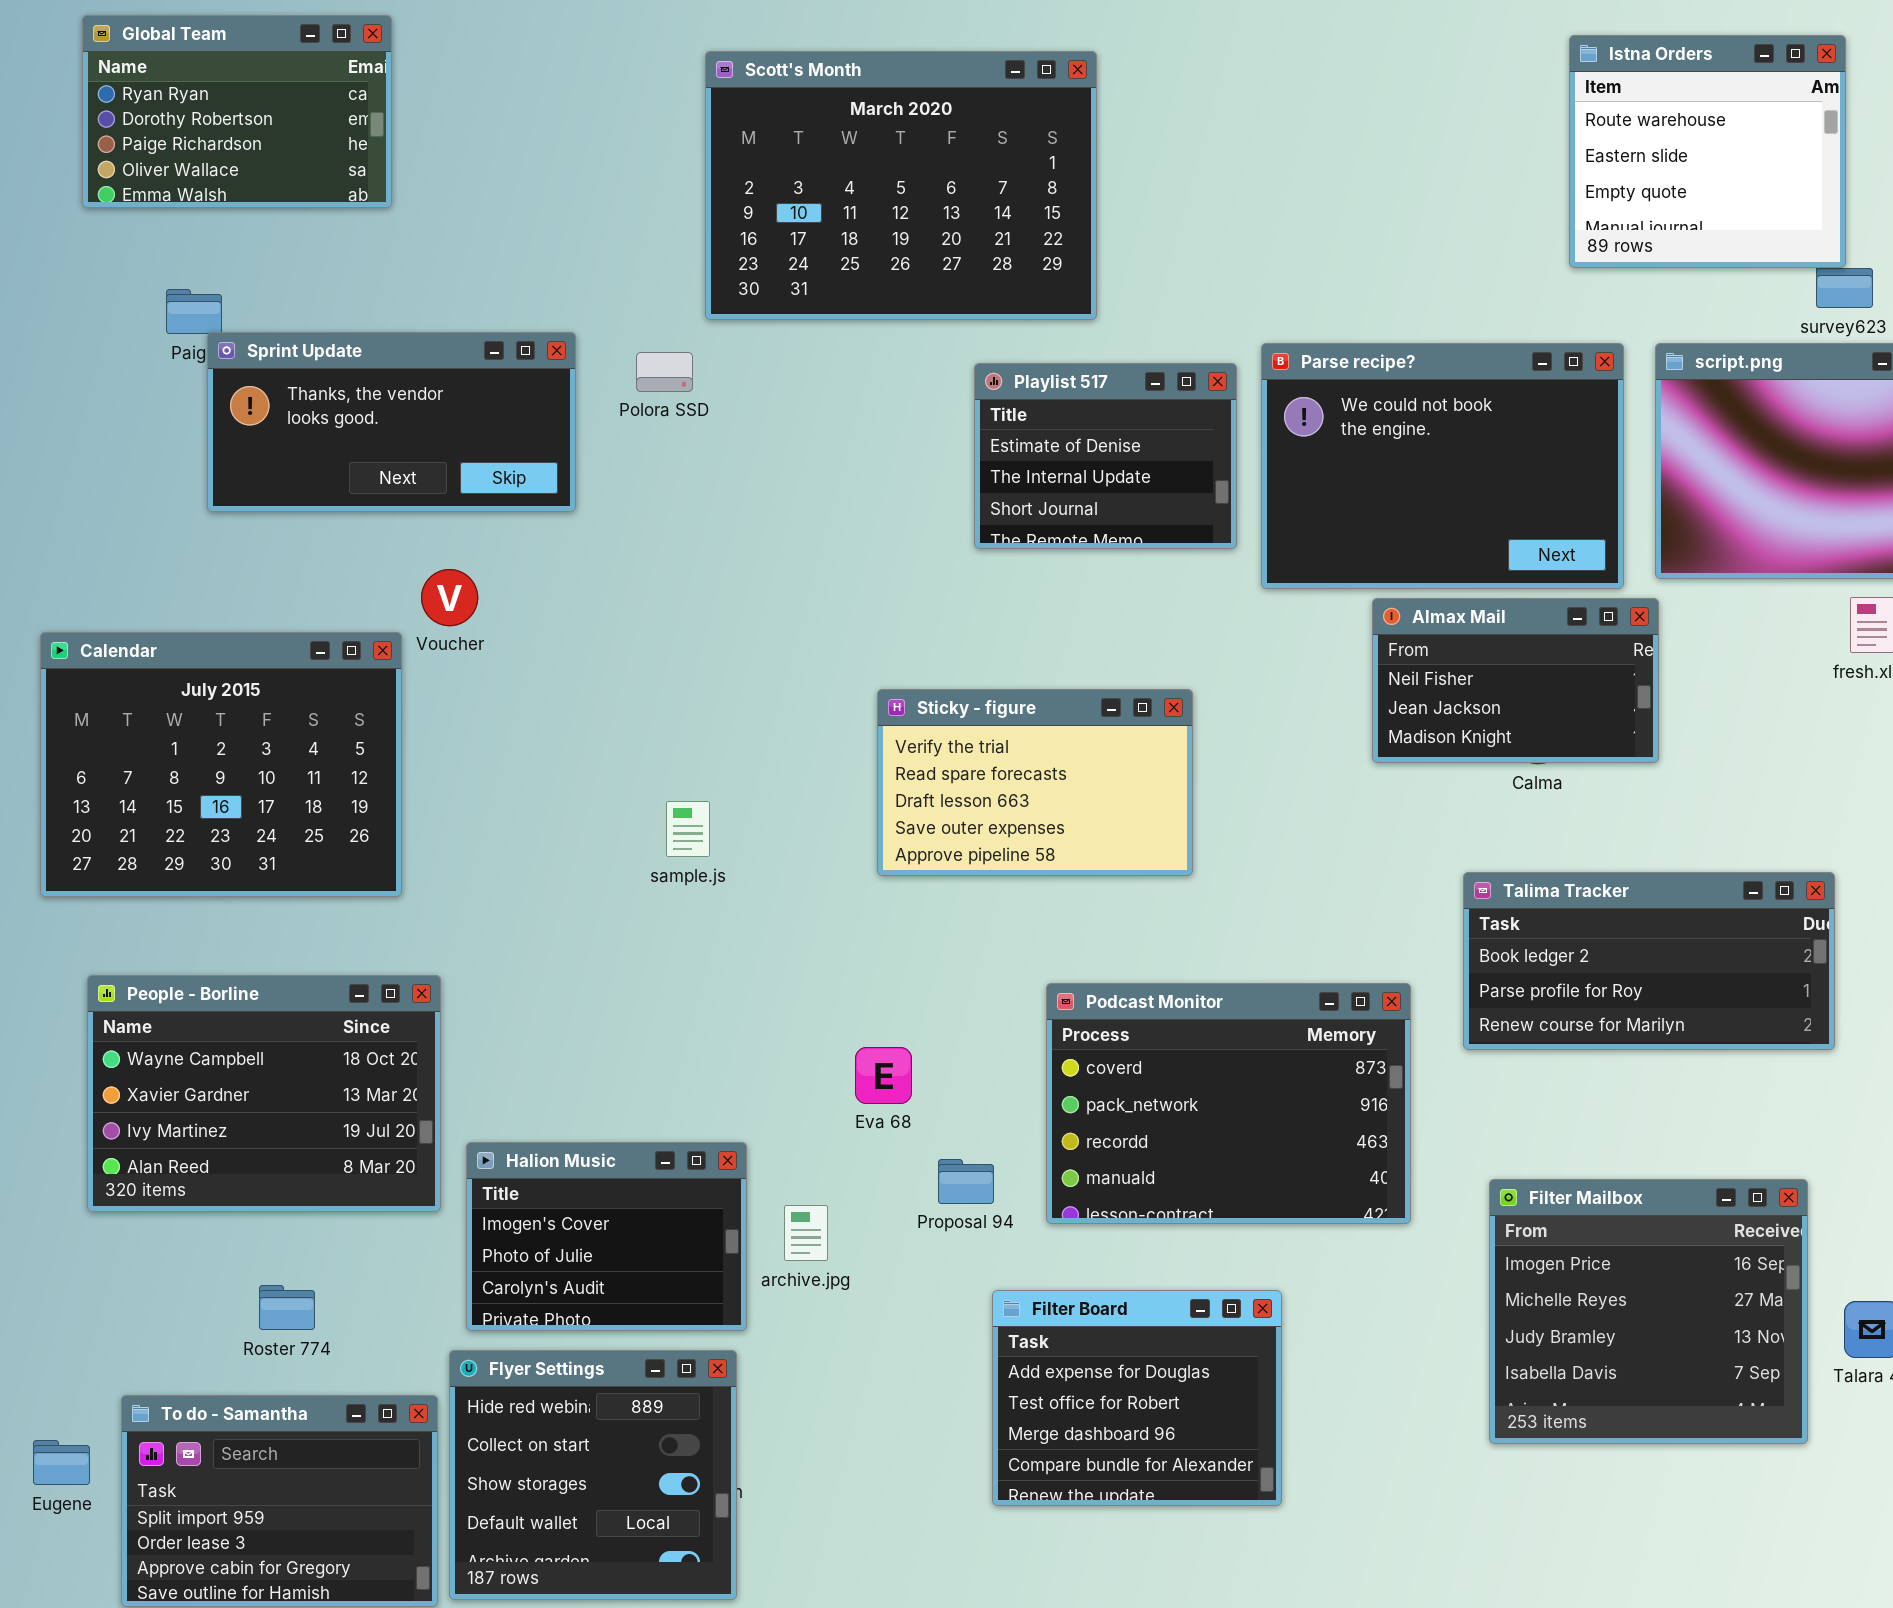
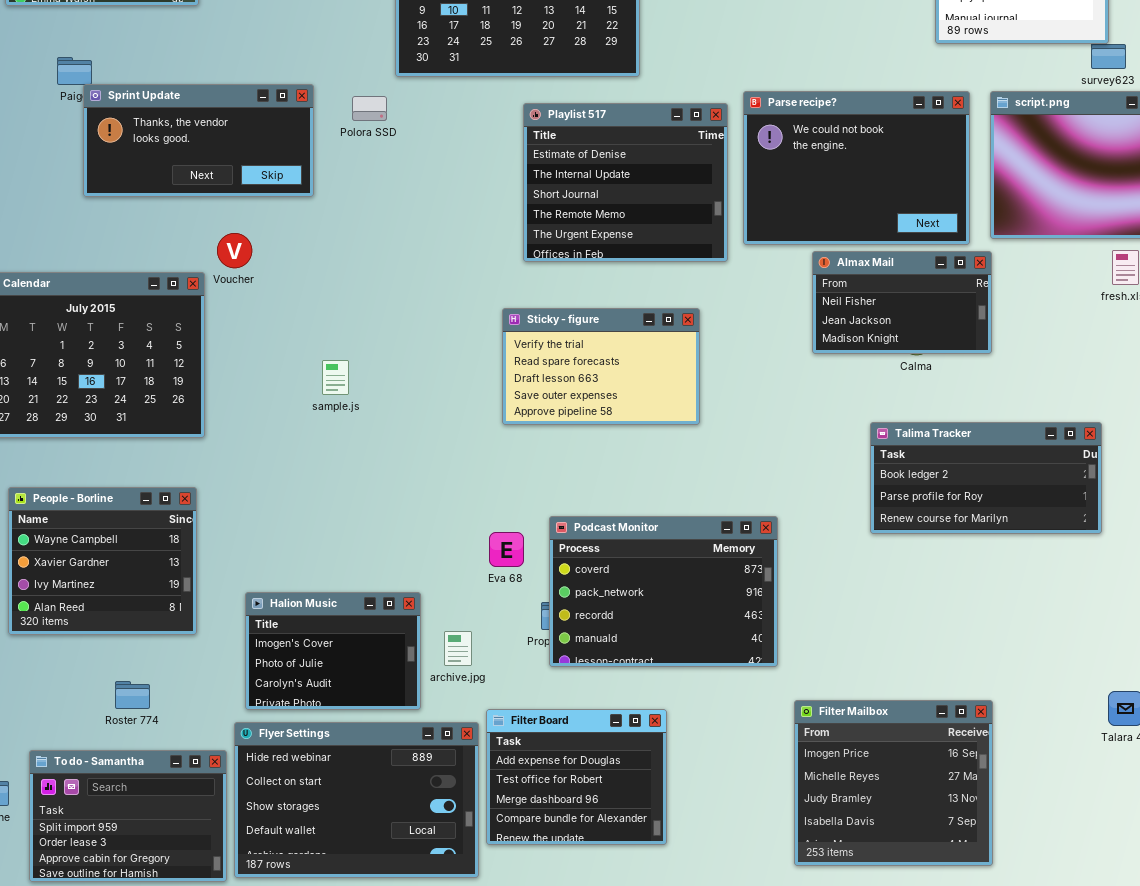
Playlist 517: [974,363,1237,549] -> [523,103,728,262], resized
sample.js: [666,801,710,857] -> [322,360,349,395], moved
People - Borline: [87,975,441,1212] -> [8,487,197,635], resized
Podcast Monitor: [1046,983,1411,1224] -> [549,516,778,667], moved
Filter Mailbox: [1489,1179,1808,1444] -> [794,700,993,866], moved
Filter Board: [992,1290,1282,1506] -> [486,709,667,845], moved
Flyer Settings: [449,1350,737,1600] -> [234,722,479,878], resized

